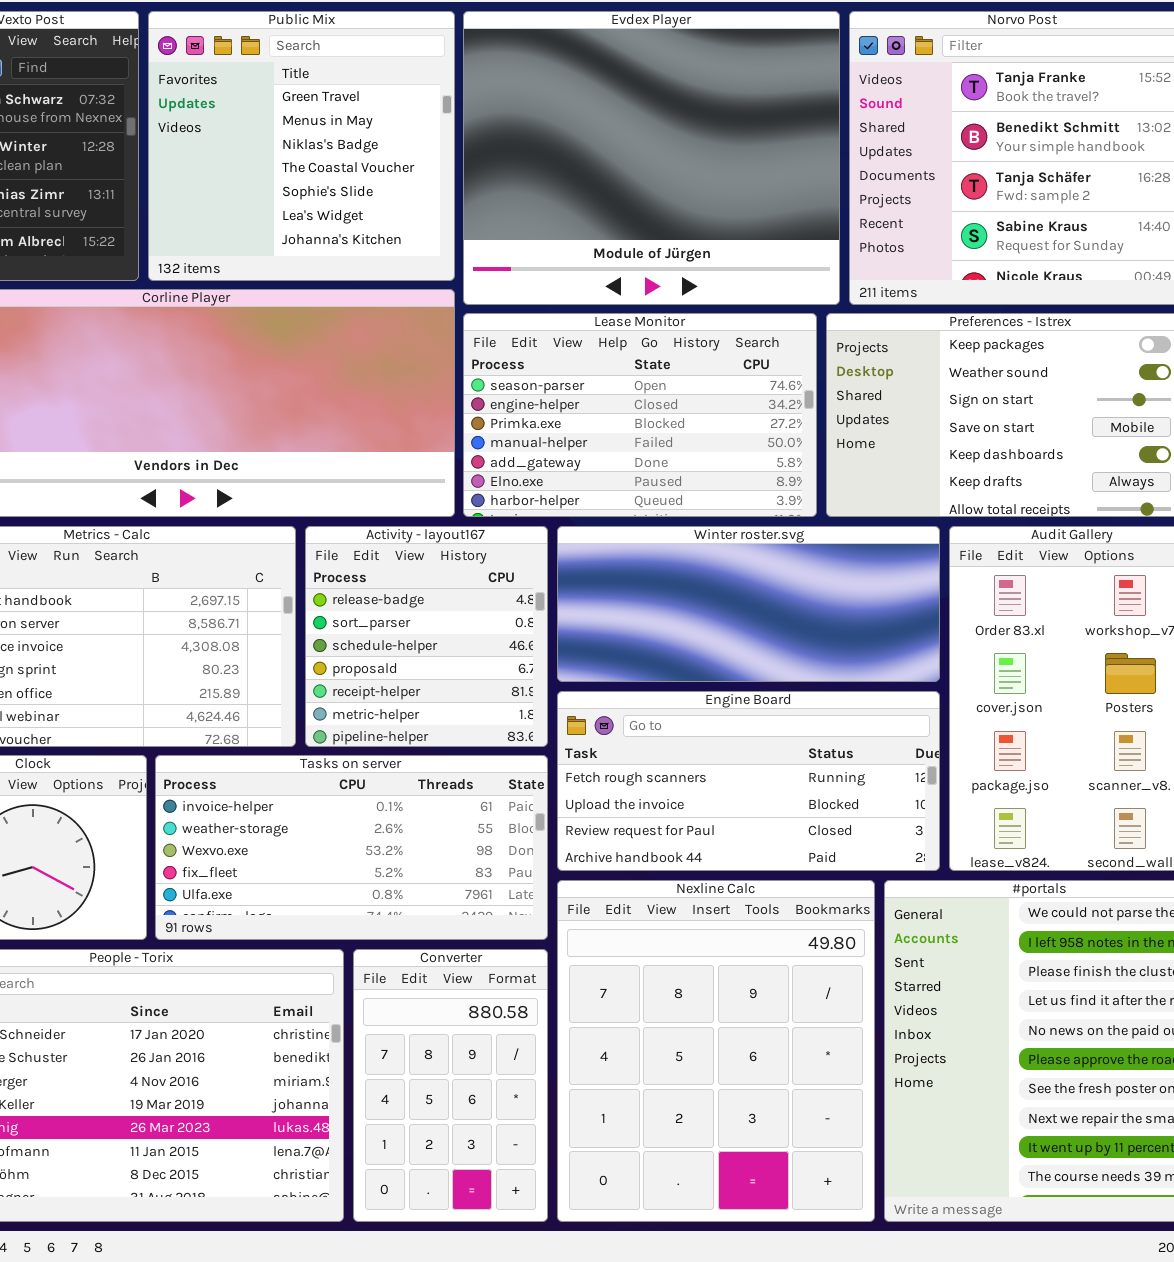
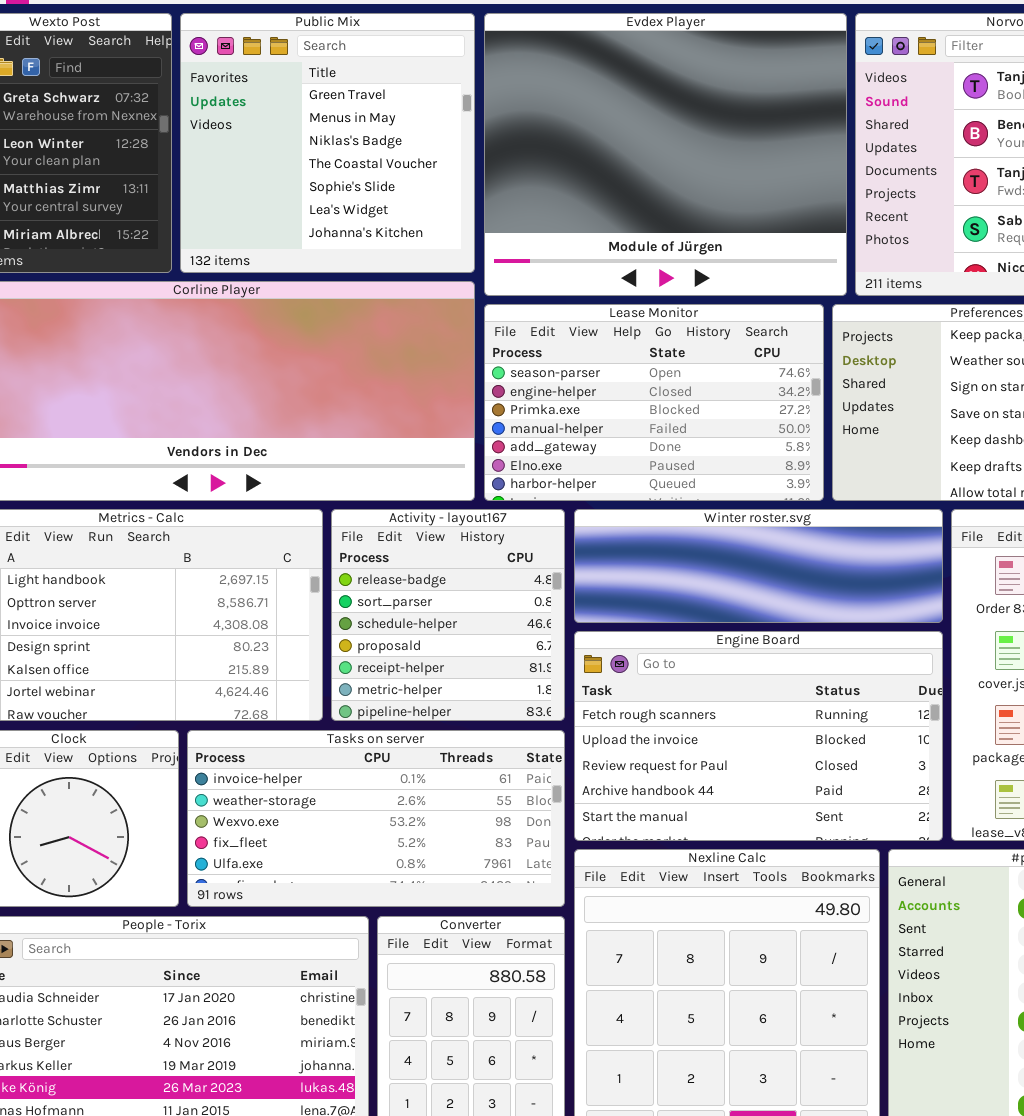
Winter roster.svg: [557,526,940,682] -> [574,509,943,623], resized
Engine Board: [557,691,940,871] -> [574,631,943,841], resized

